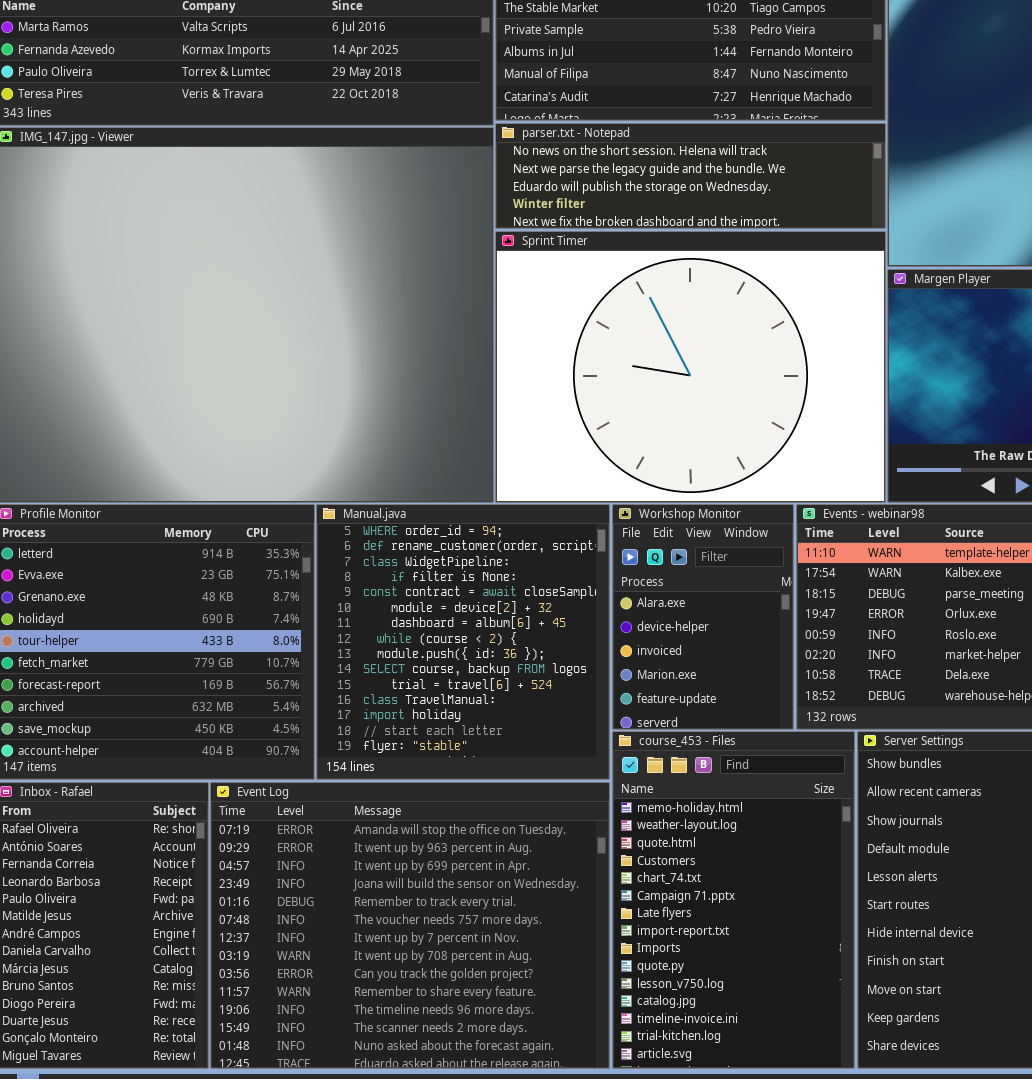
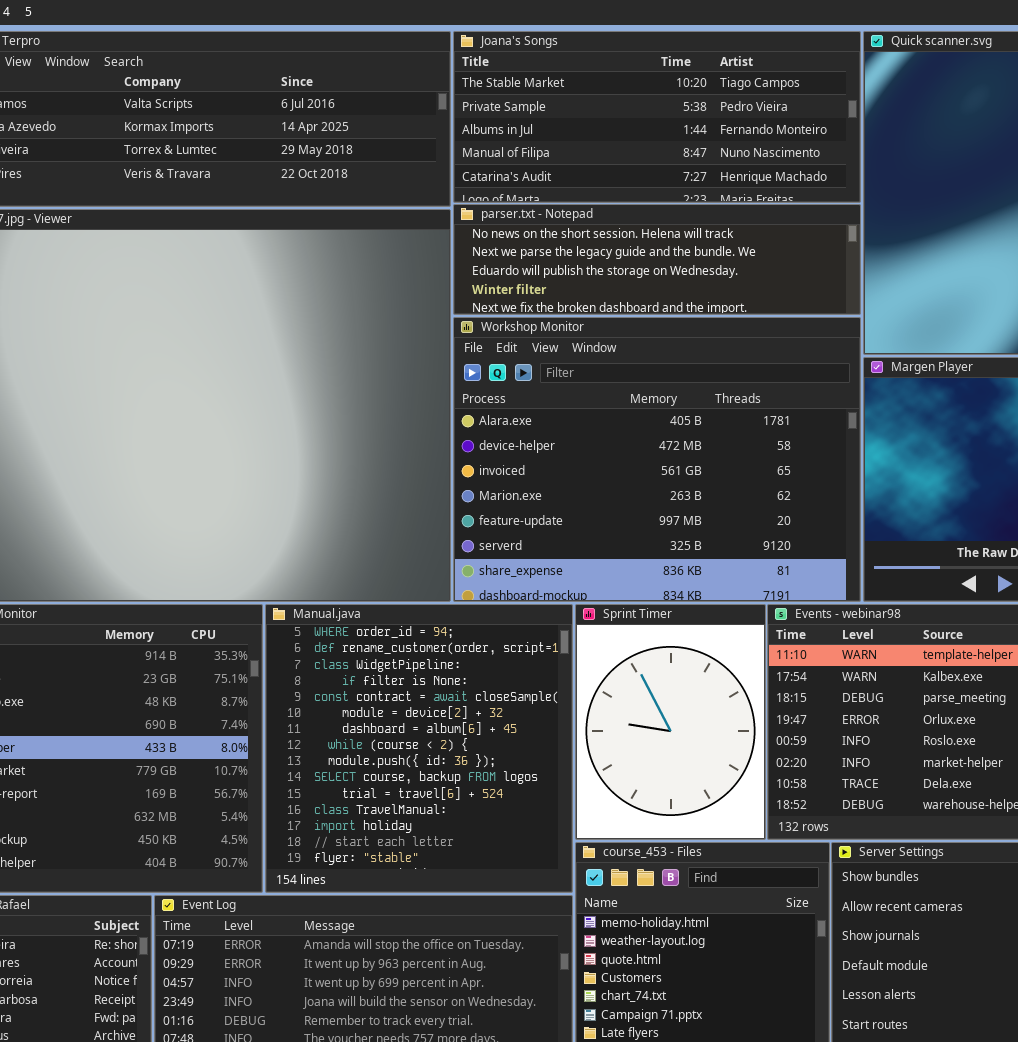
Sprint Timer: [495,231,886,503] -> [575,604,766,840], moved, resized
Workshop Monitor: [612,504,794,730] -> [453,317,861,602], moved, resized

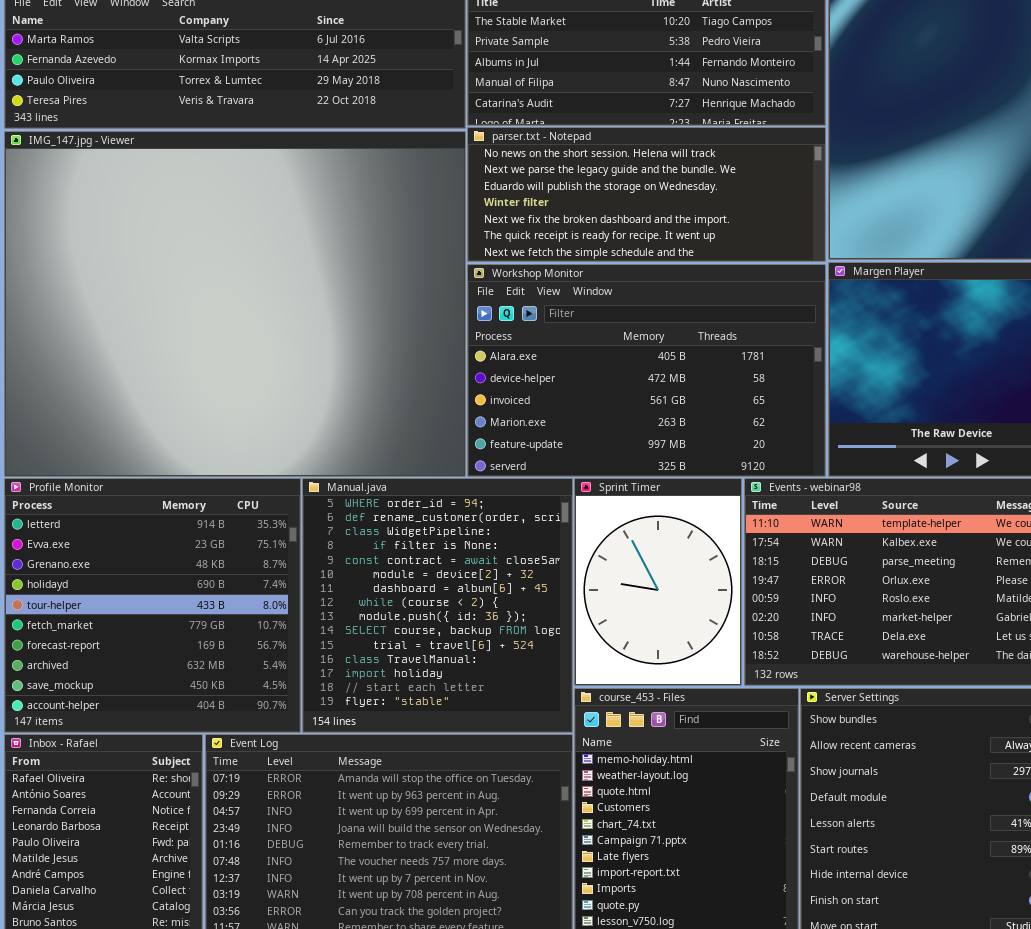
parser.txt - Notepad: [453,204,861,315] -> [467,127,826,262], resized
Workshop Monitor: [453,317,861,602] -> [467,264,826,477], resized

